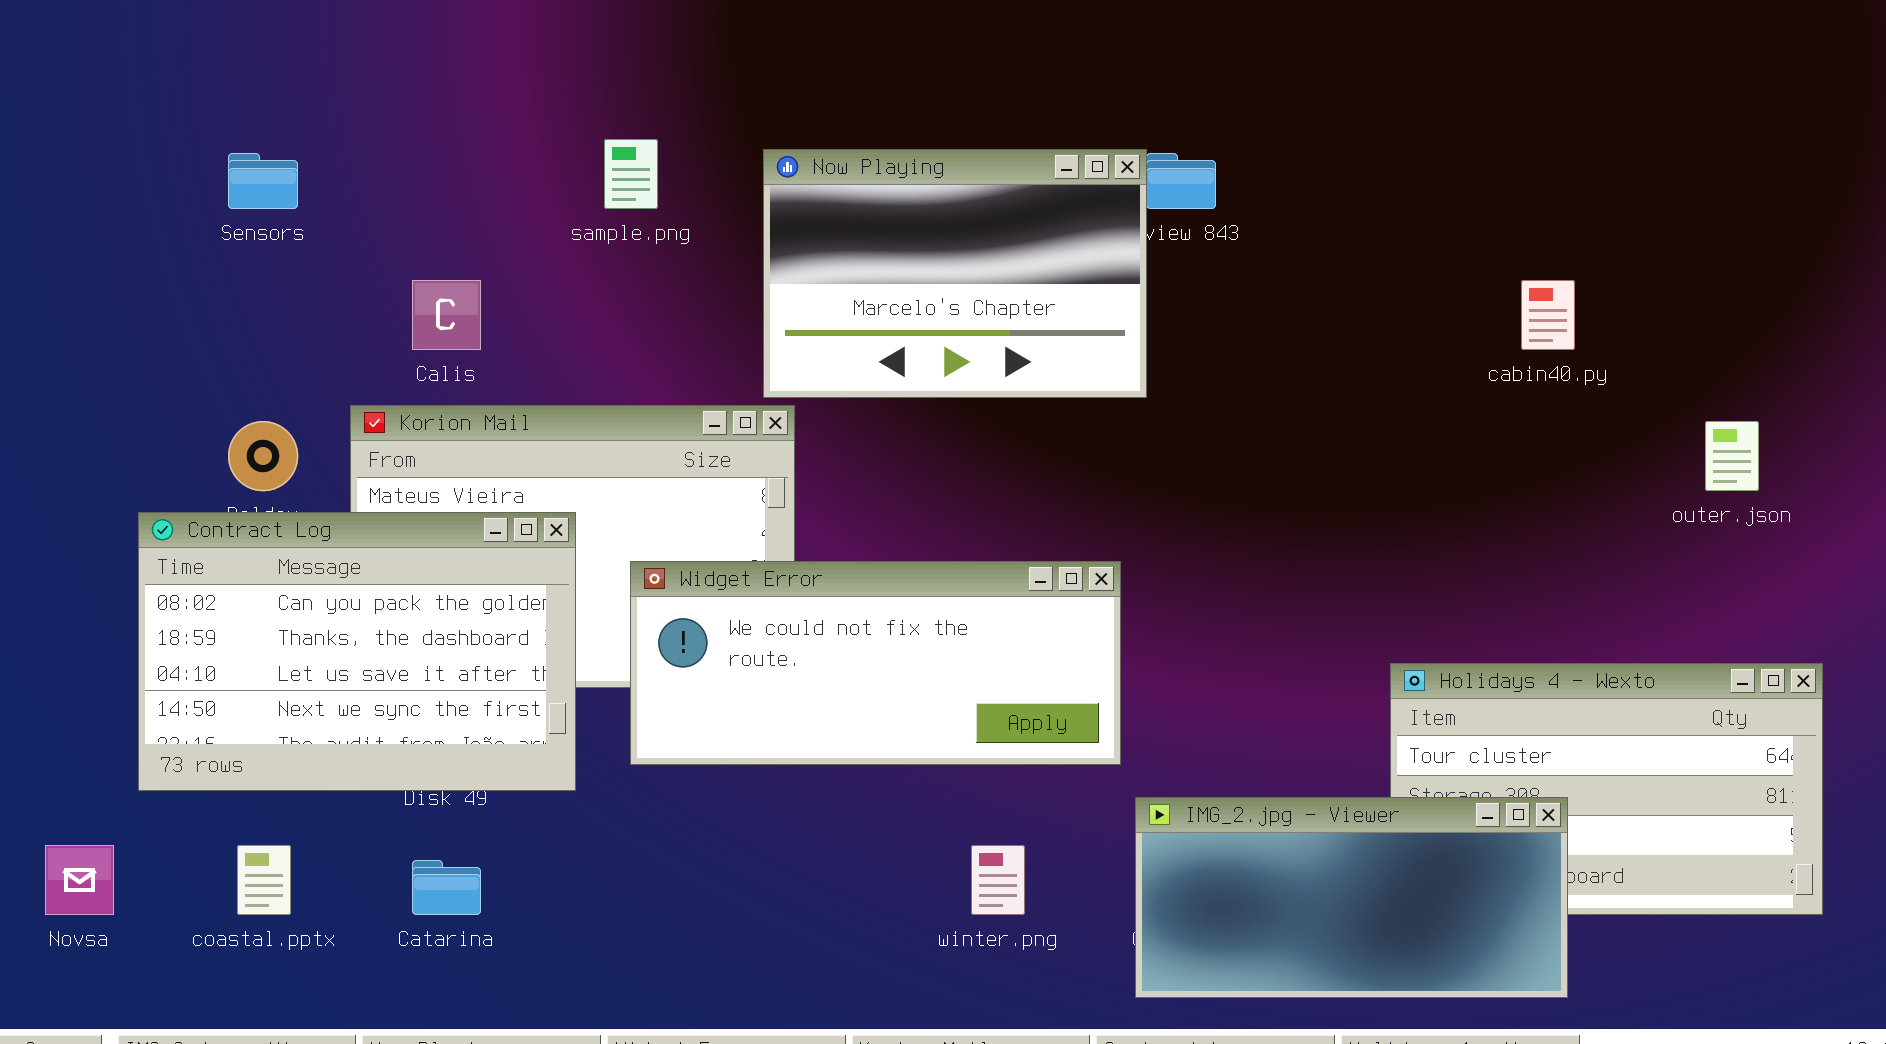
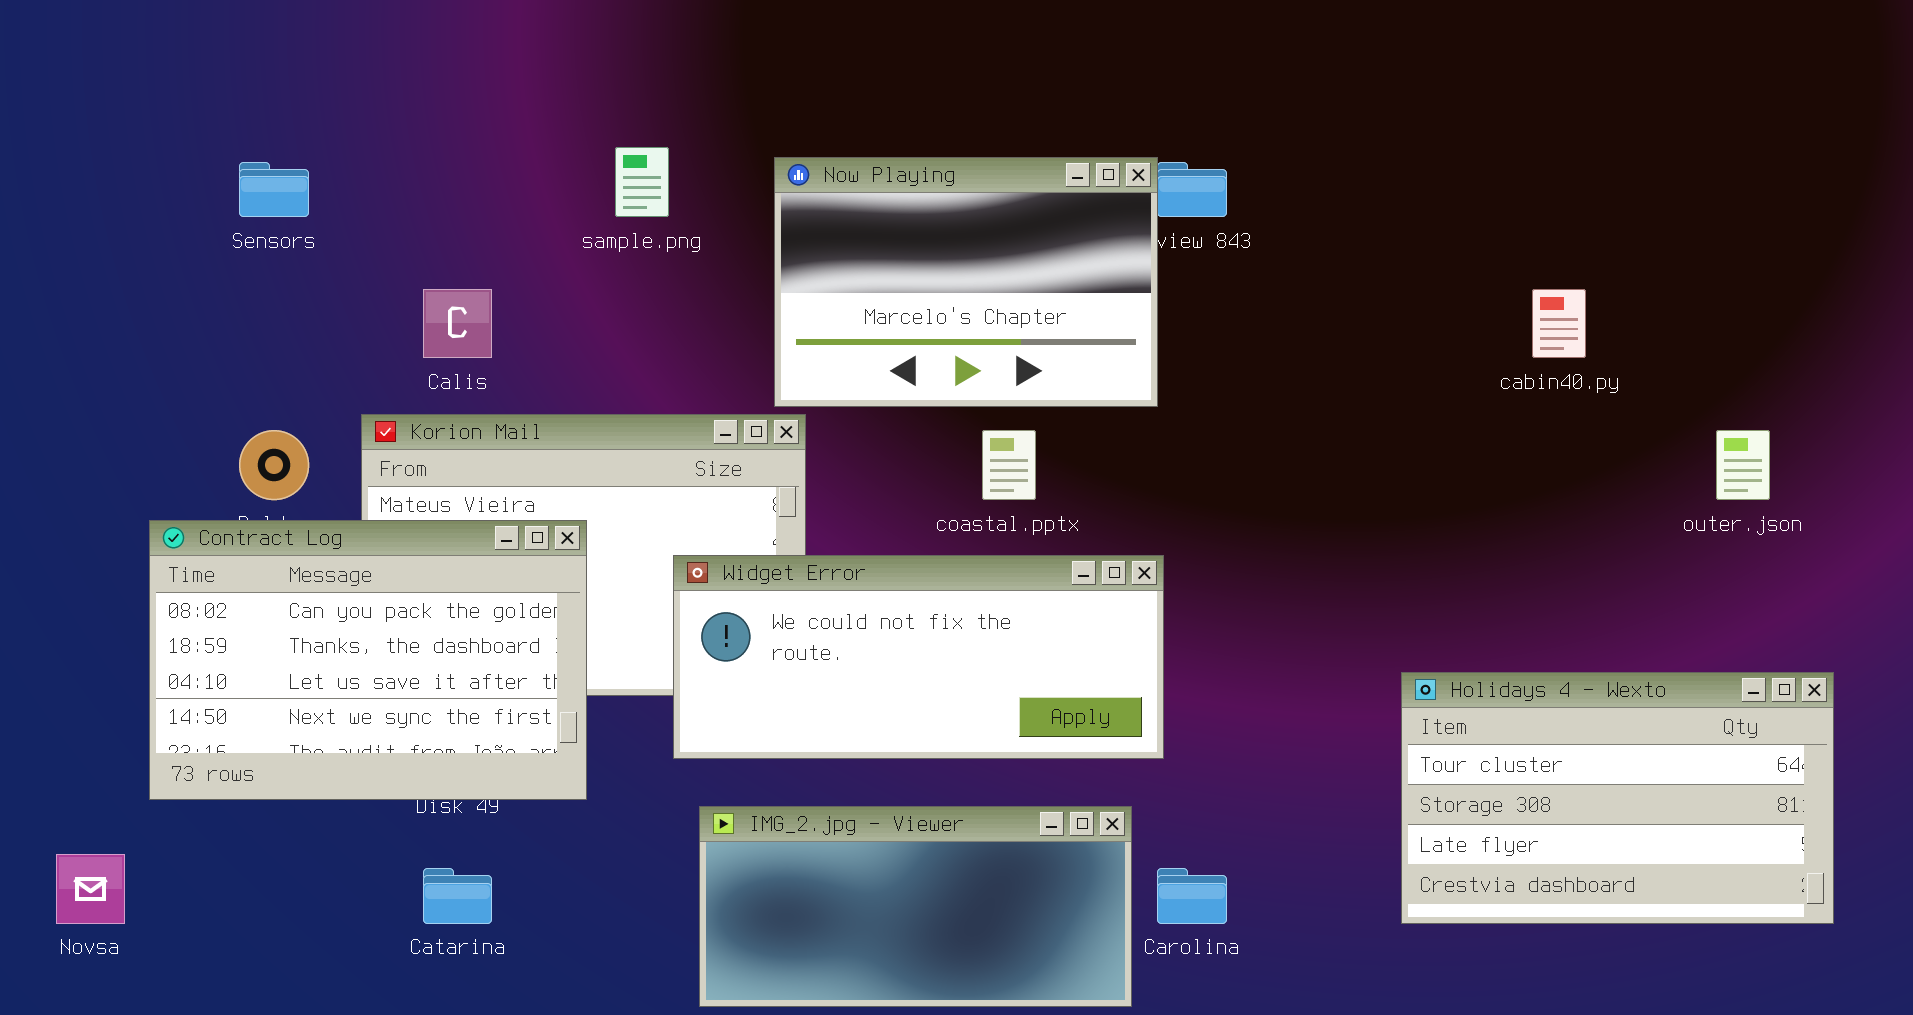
Widget Error: [630,561,1121,765] -> [673,555,1164,759], moved
IMG_2.jpg - Viewer: [1135,797,1568,998] -> [699,806,1132,1007], moved
coastal.pptx: [237,845,291,915] -> [982,430,1036,500], moved

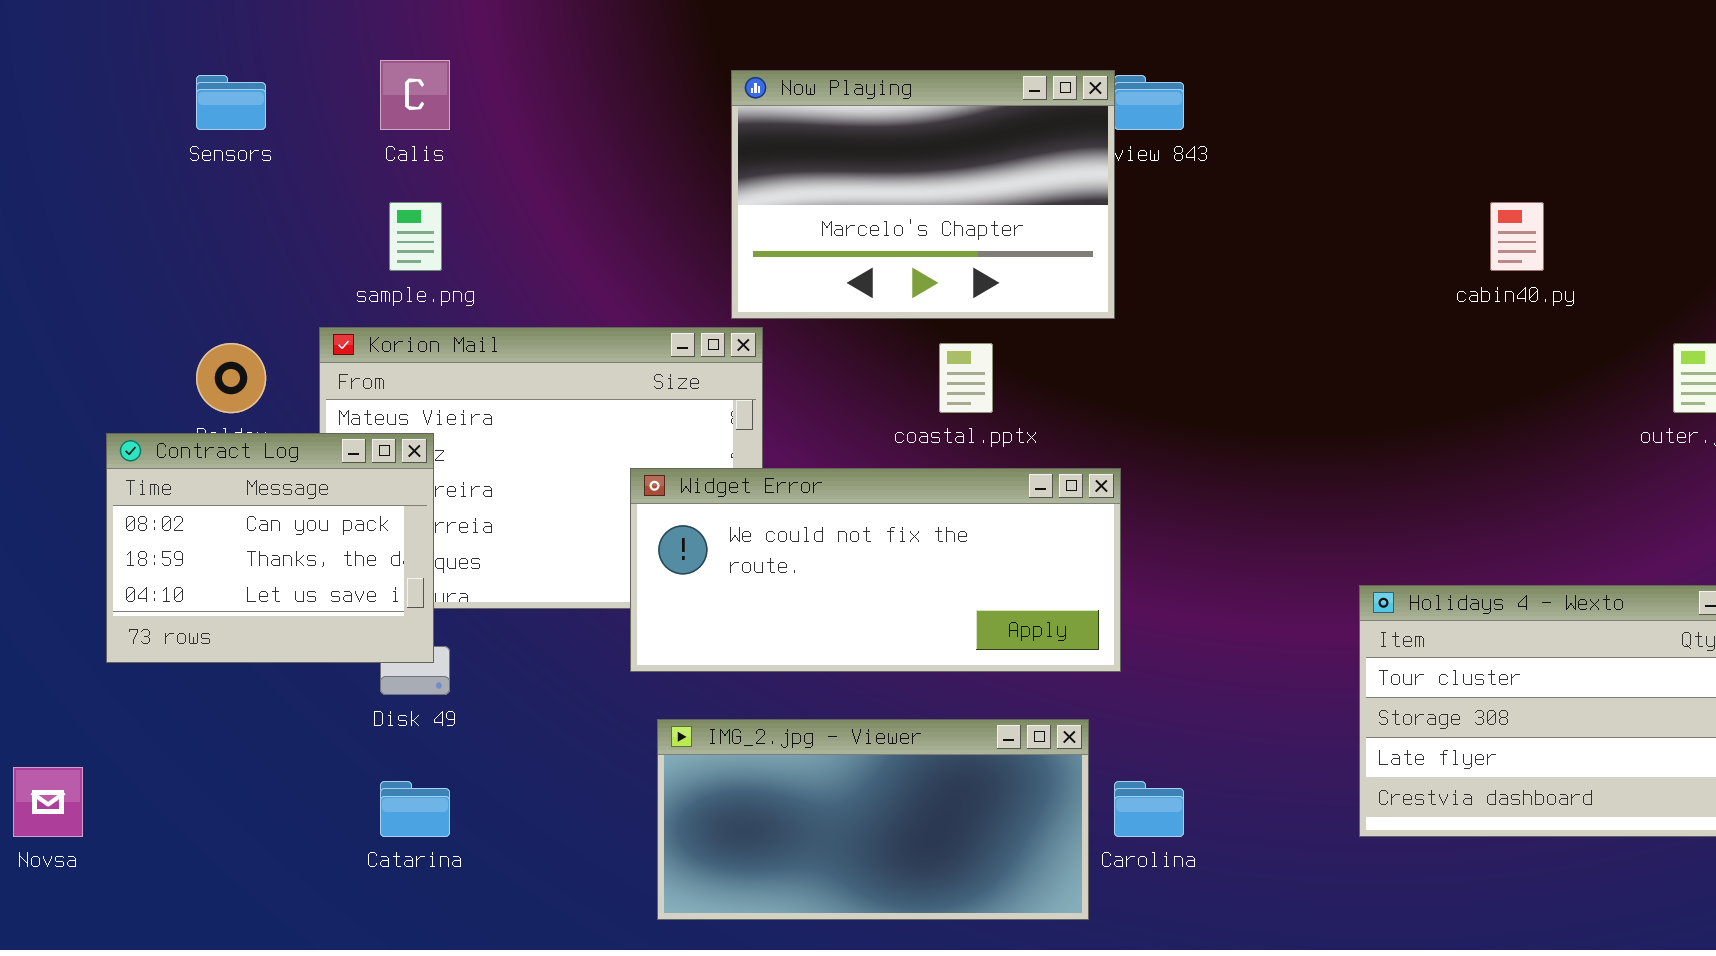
sample.png: [615,147,669,217] -> [389,202,442,271], moved
Calis: [423,289,492,358] -> [380,60,450,130], moved
Contract Log: [149,520,587,800] -> [106,433,434,663], resized

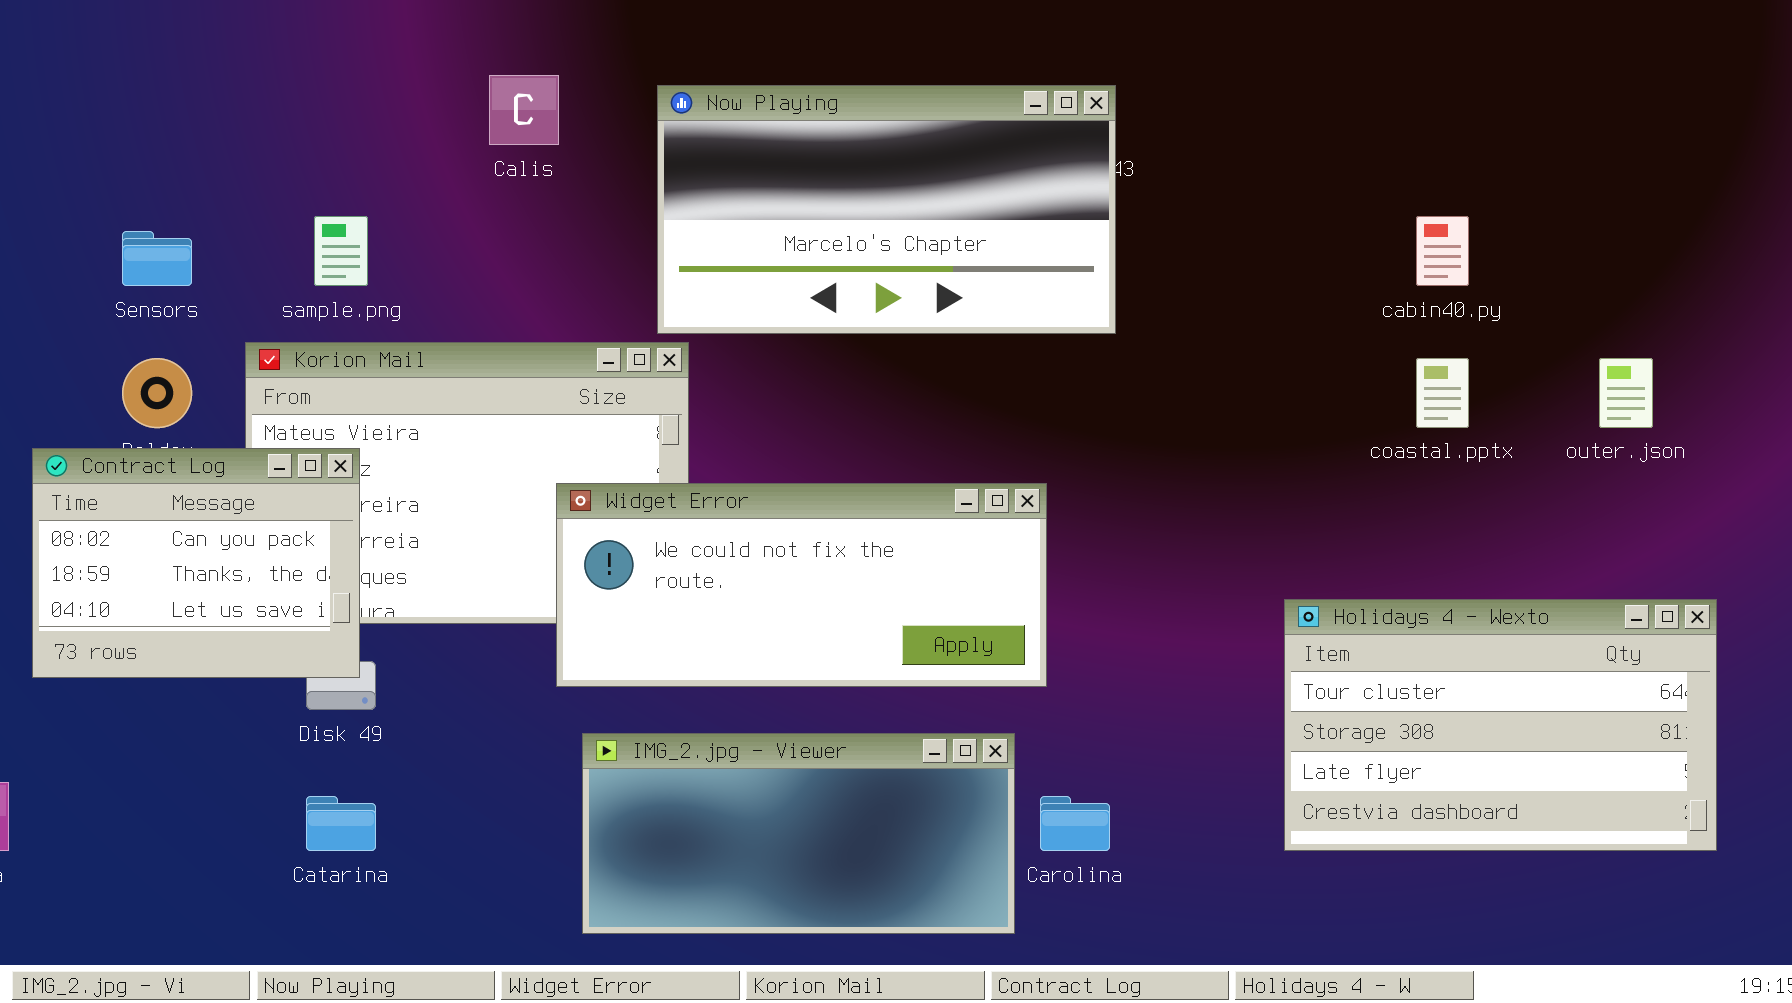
Calis: [380,60,450,130] -> [489,75,559,145], moved
Now Playing: [731,70,1115,319] -> [657,85,1116,334], resized
Sensors: [196,75,266,130] -> [122,231,192,286], moved
coastal.pptx: [939,343,993,413] -> [1416,358,1469,428], moved

